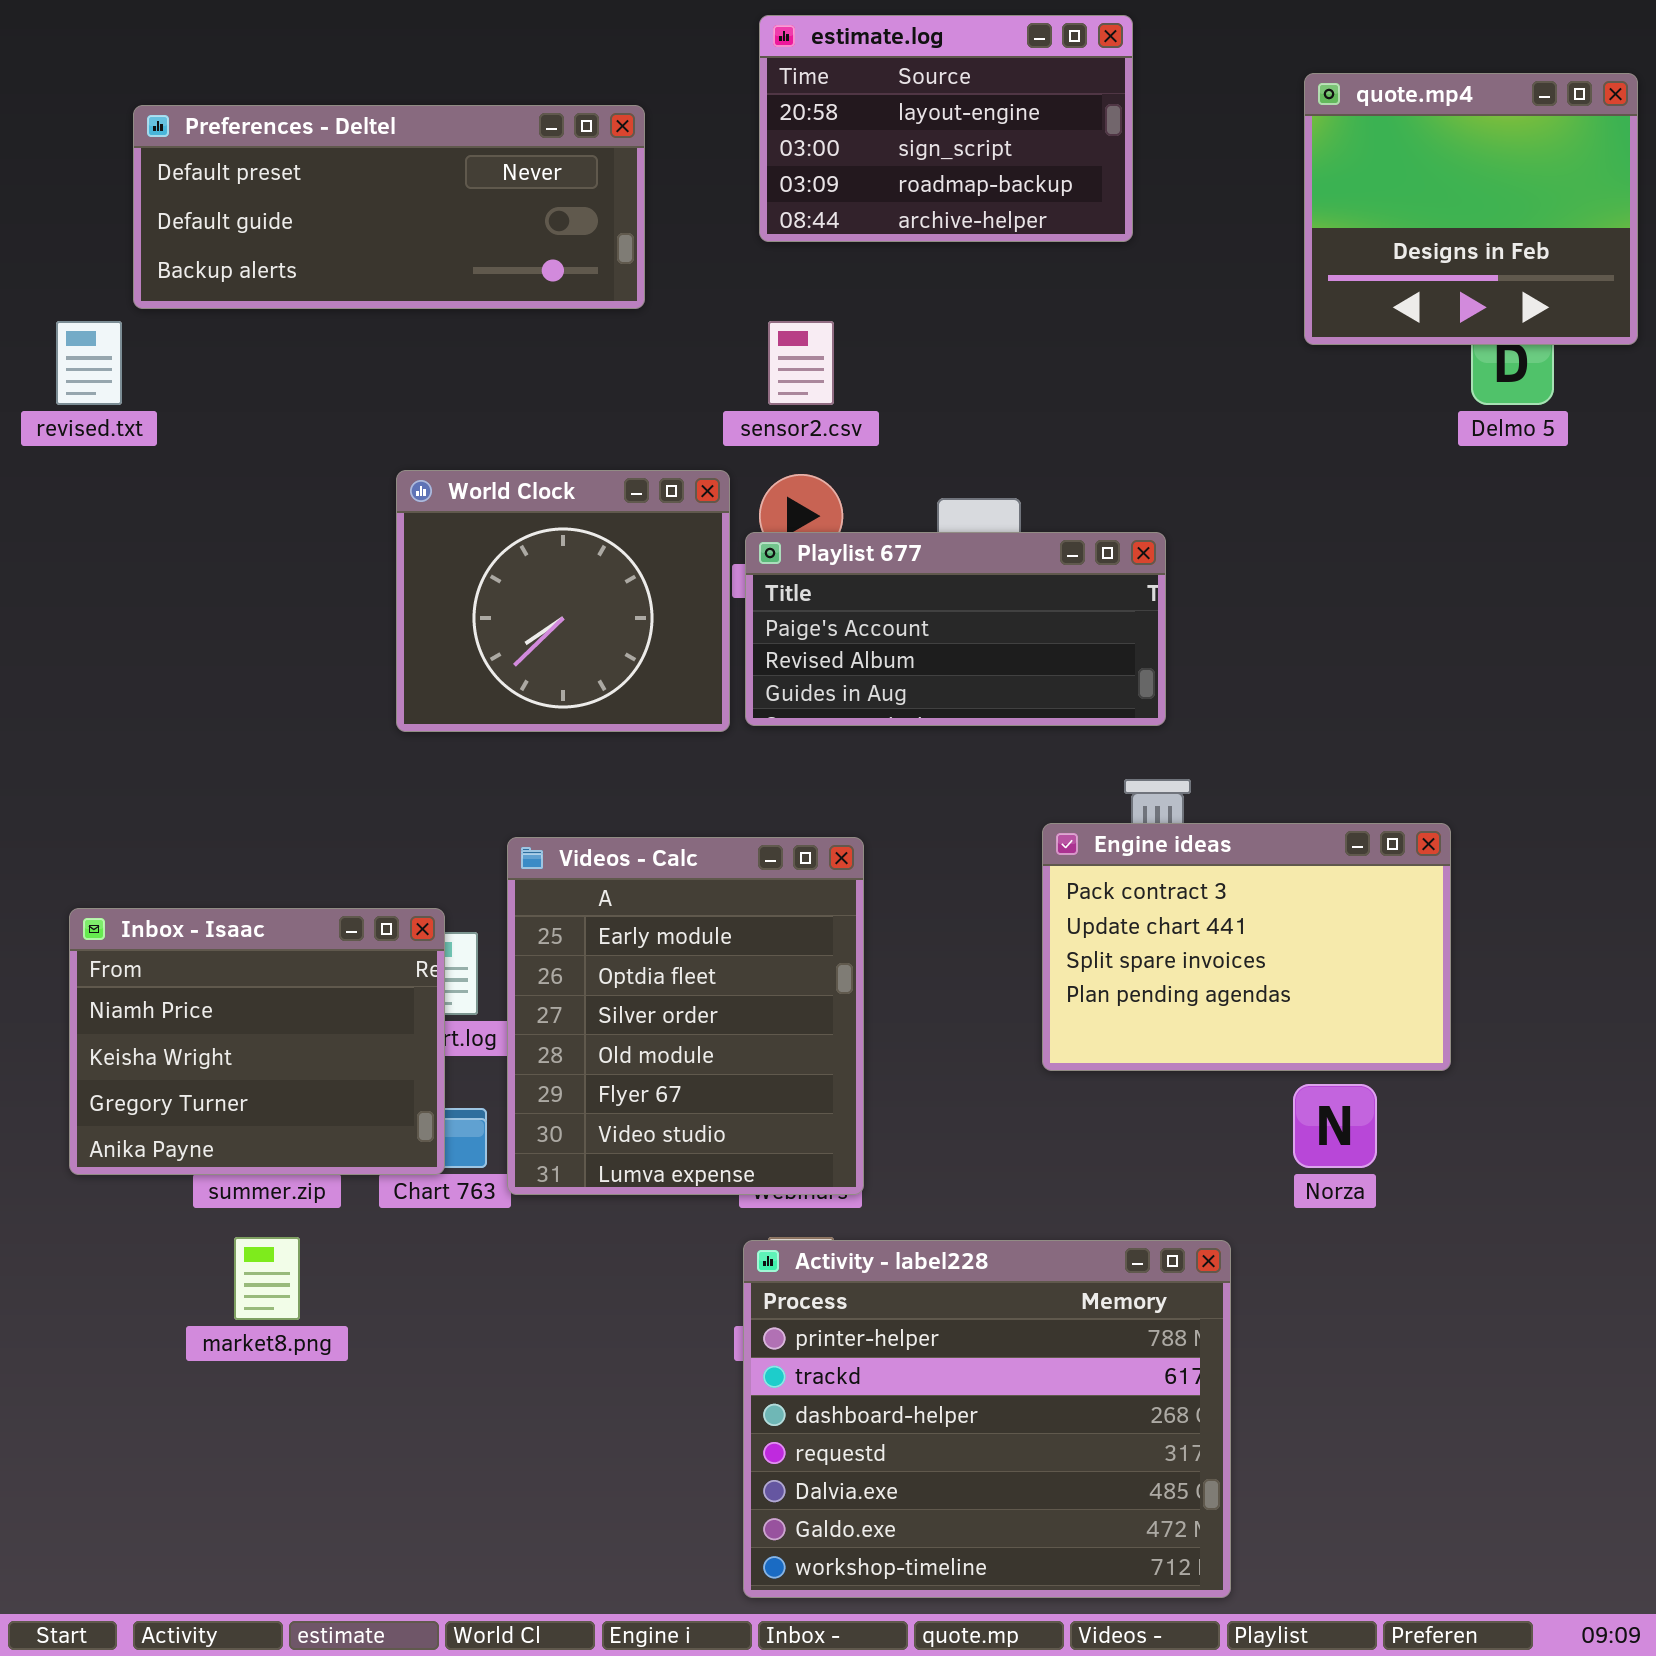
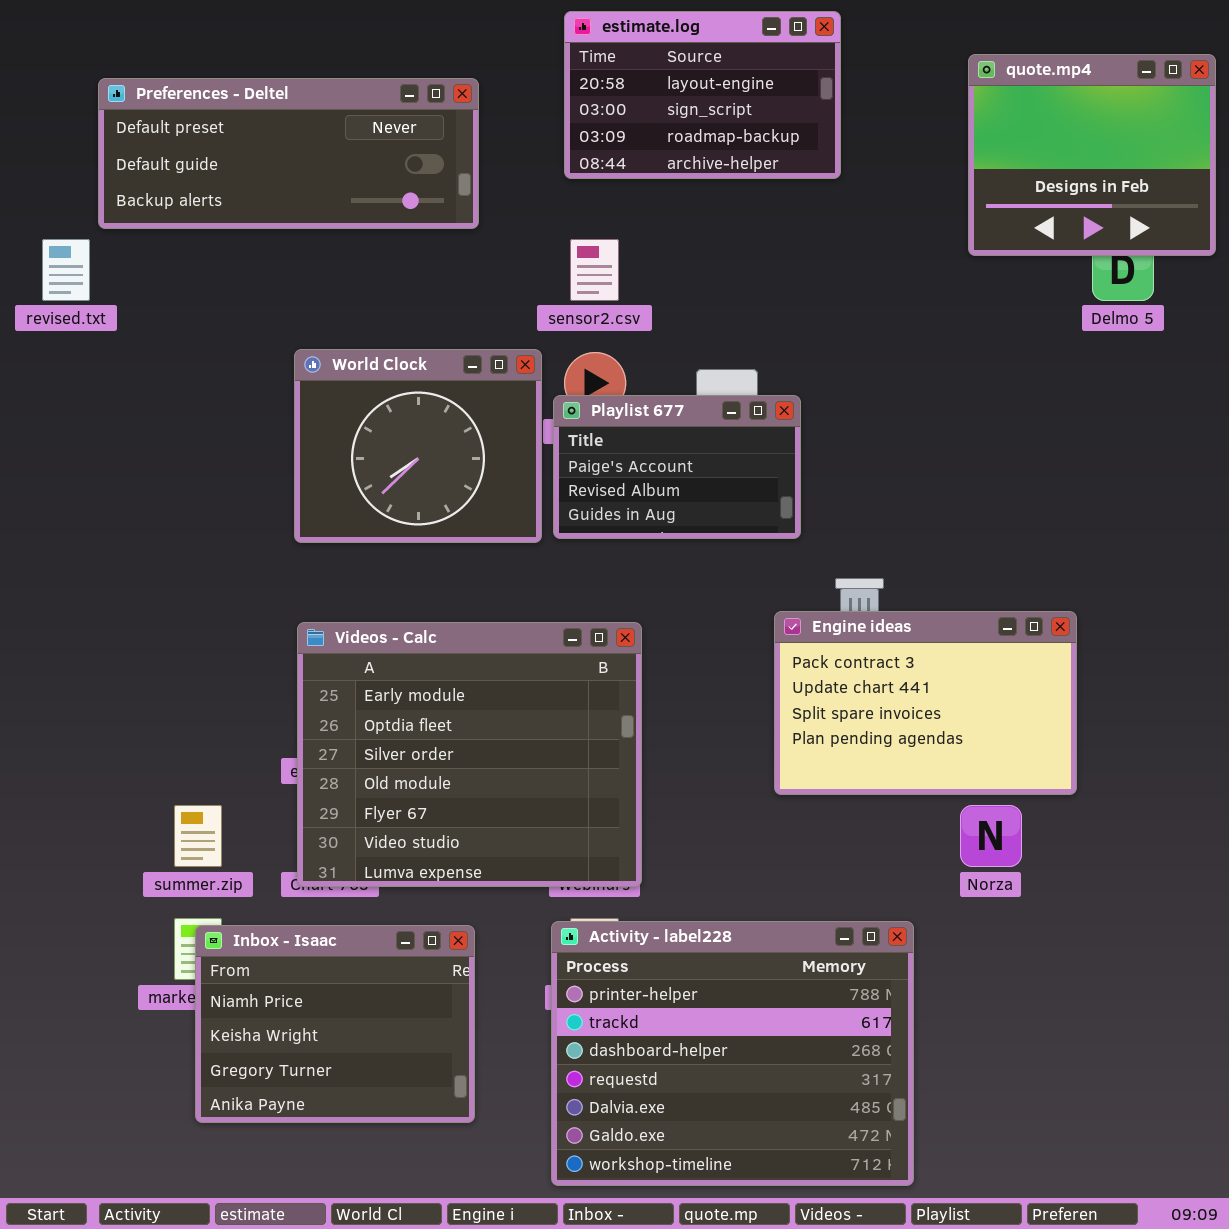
Playlist 677: [745,532,1166,726] -> [553,395,801,539], resized
Videos - Calc: [507,837,864,1195] -> [297,622,642,887], resized
Inbox - Isaac: [69,908,445,1175] -> [195,925,475,1123], moved

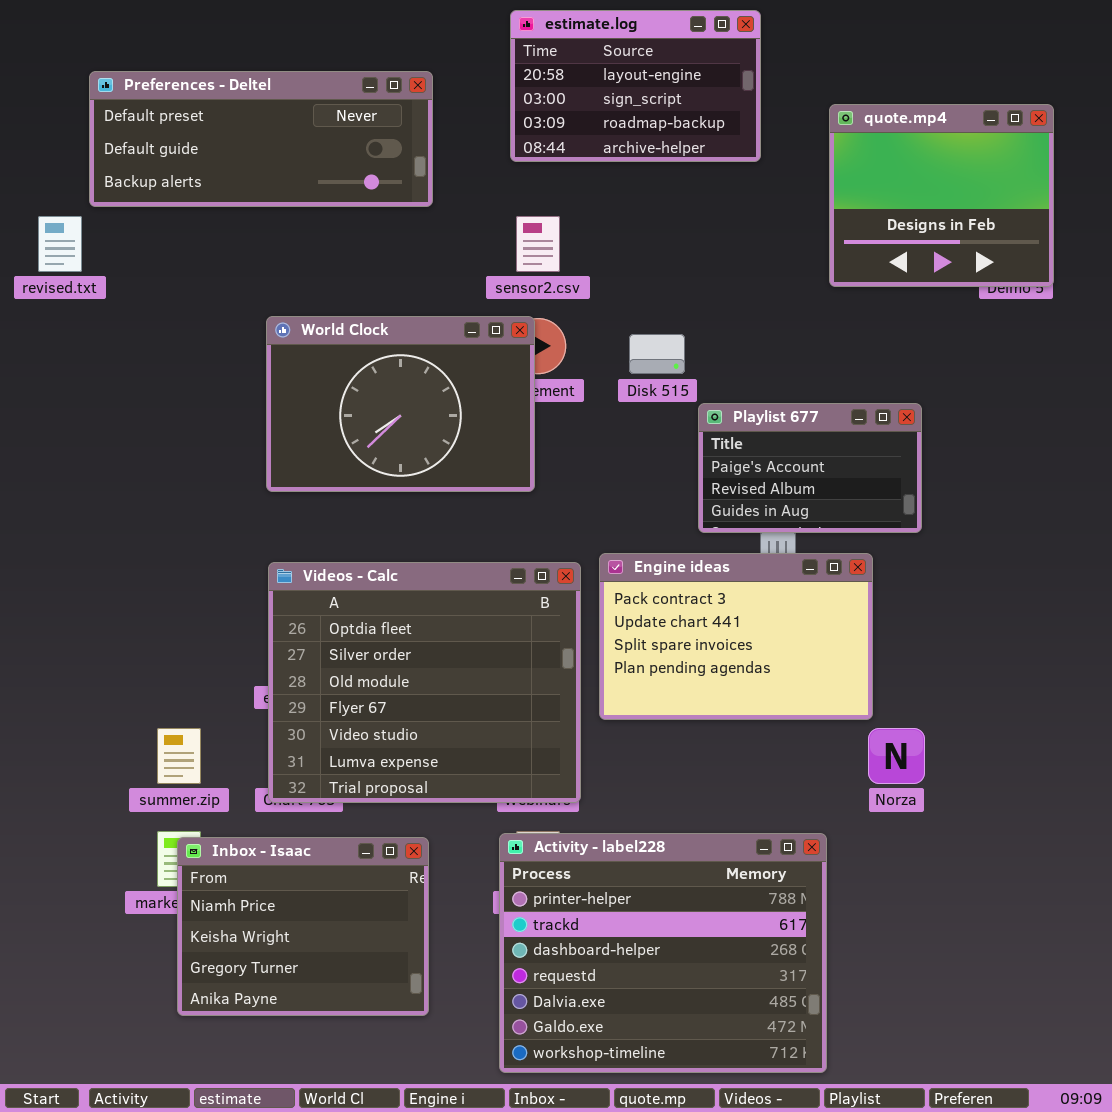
quote.mp4: [968,54,1216,256] -> [829,104,1054,287], moved
World Clock: [294,349,542,543] -> [266,316,535,492], resized
Playlist 677: [553,395,801,539] -> [698,403,922,533], moved
Engine ideas: [774,611,1077,795] -> [599,553,873,720], moved
Videos - Calc: [297,622,642,887] -> [268,562,581,803], scrolled down 1 row

